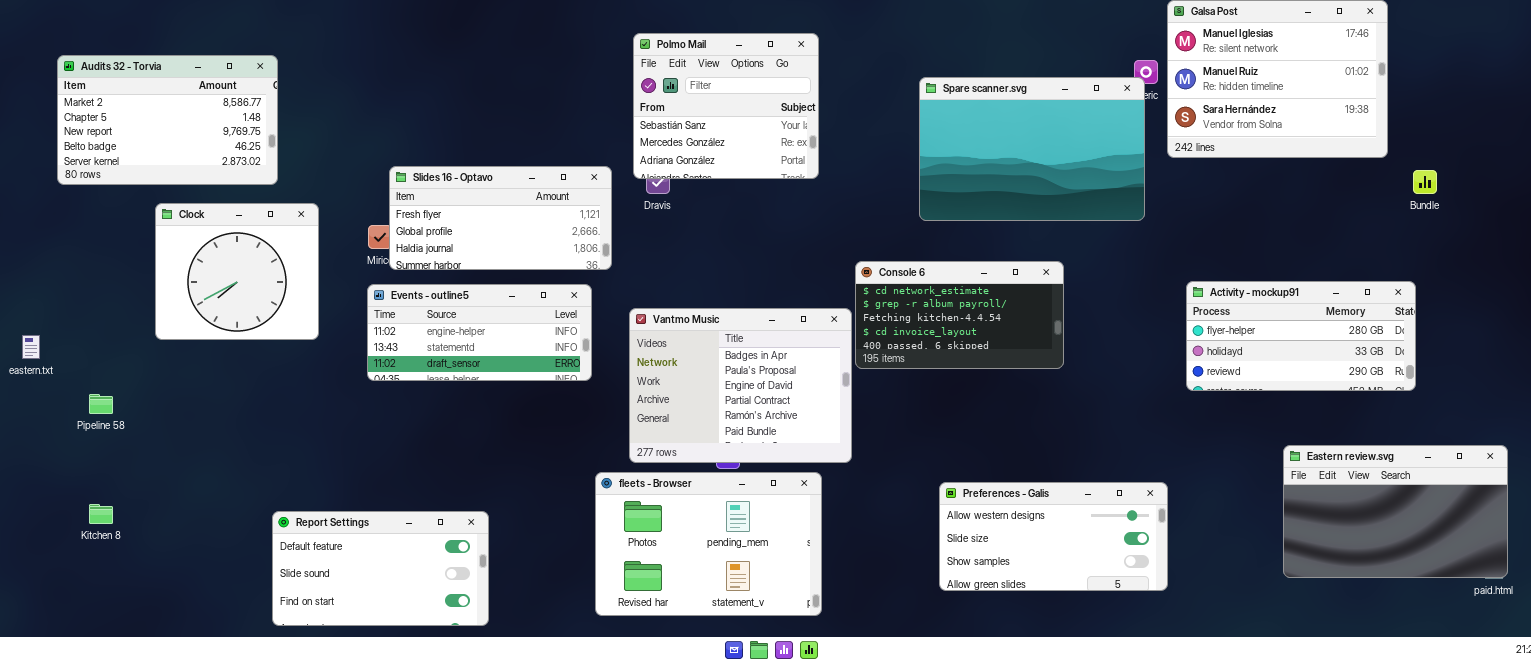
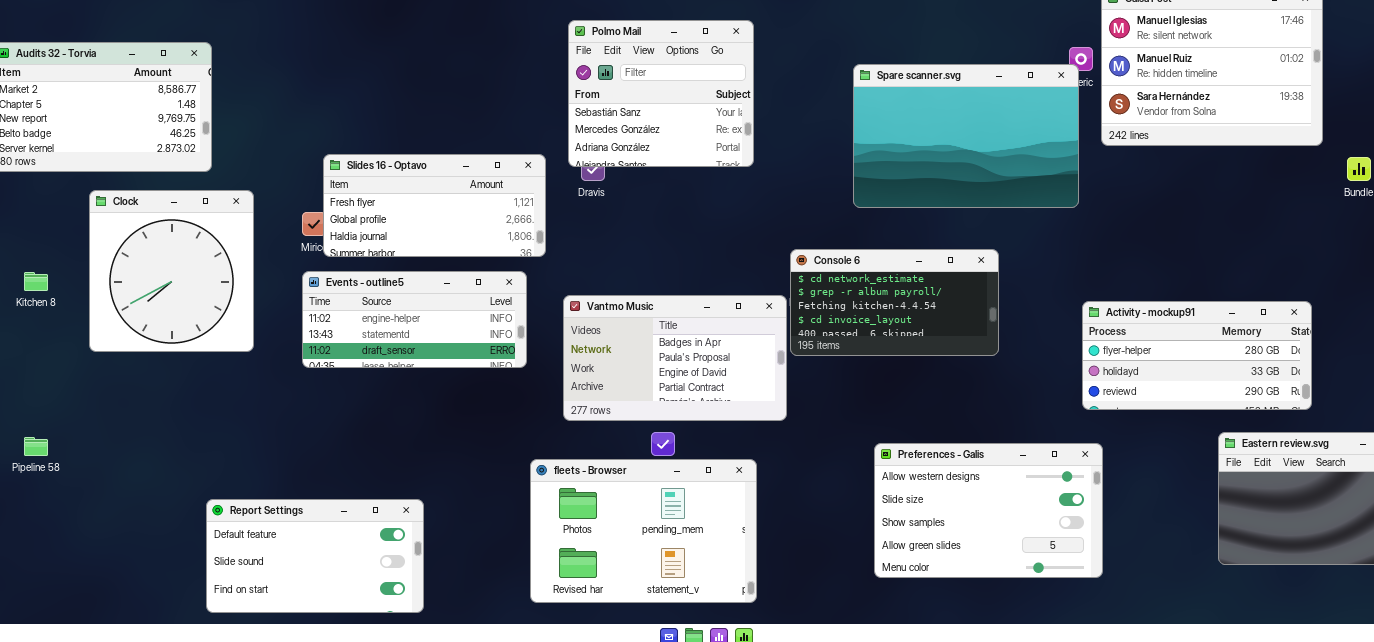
Clock: [155,203,319,340] -> [89,190,254,352], resized
Activity - mockup91: [1186,281,1416,391] -> [1082,301,1312,410], moved
Vantmo Music: [629,308,852,463] -> [563,295,787,421], resized
Pipeline 58: [89,394,113,414] -> [24,437,48,456], moved
Preferences - Galis: [939,482,1168,591] -> [874,443,1103,578], resized
Kitchen 8: [89,504,113,524] -> [24,272,48,291], moved

